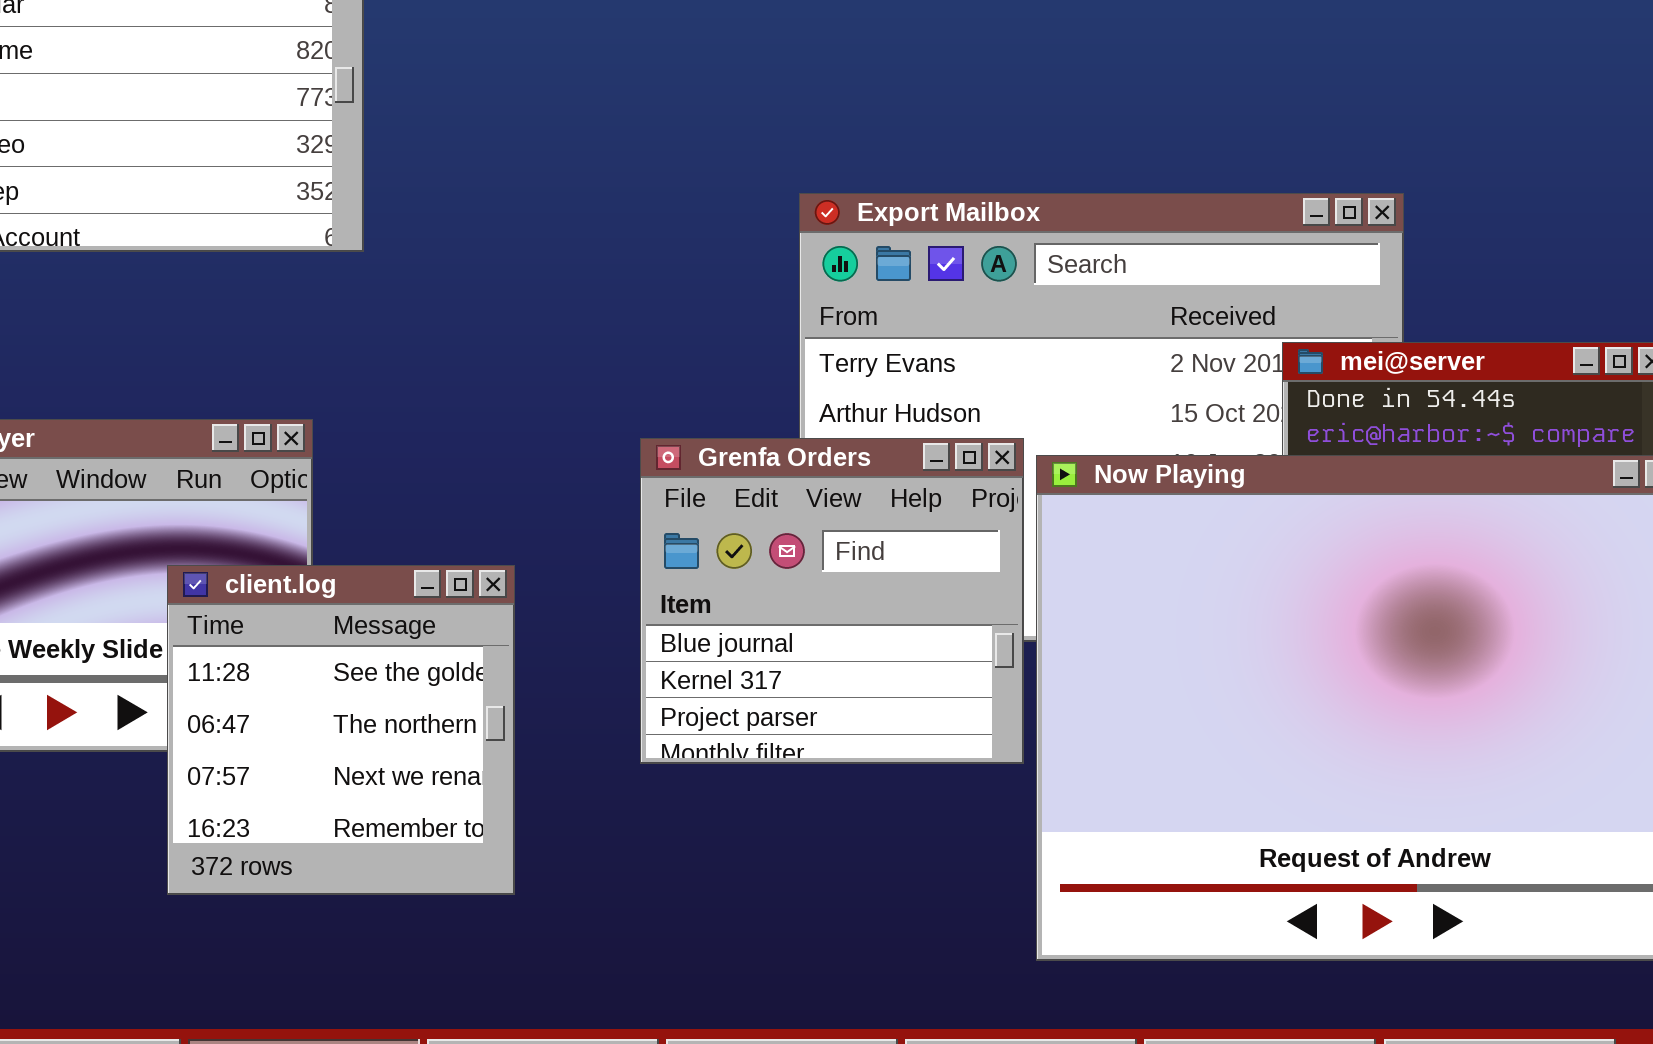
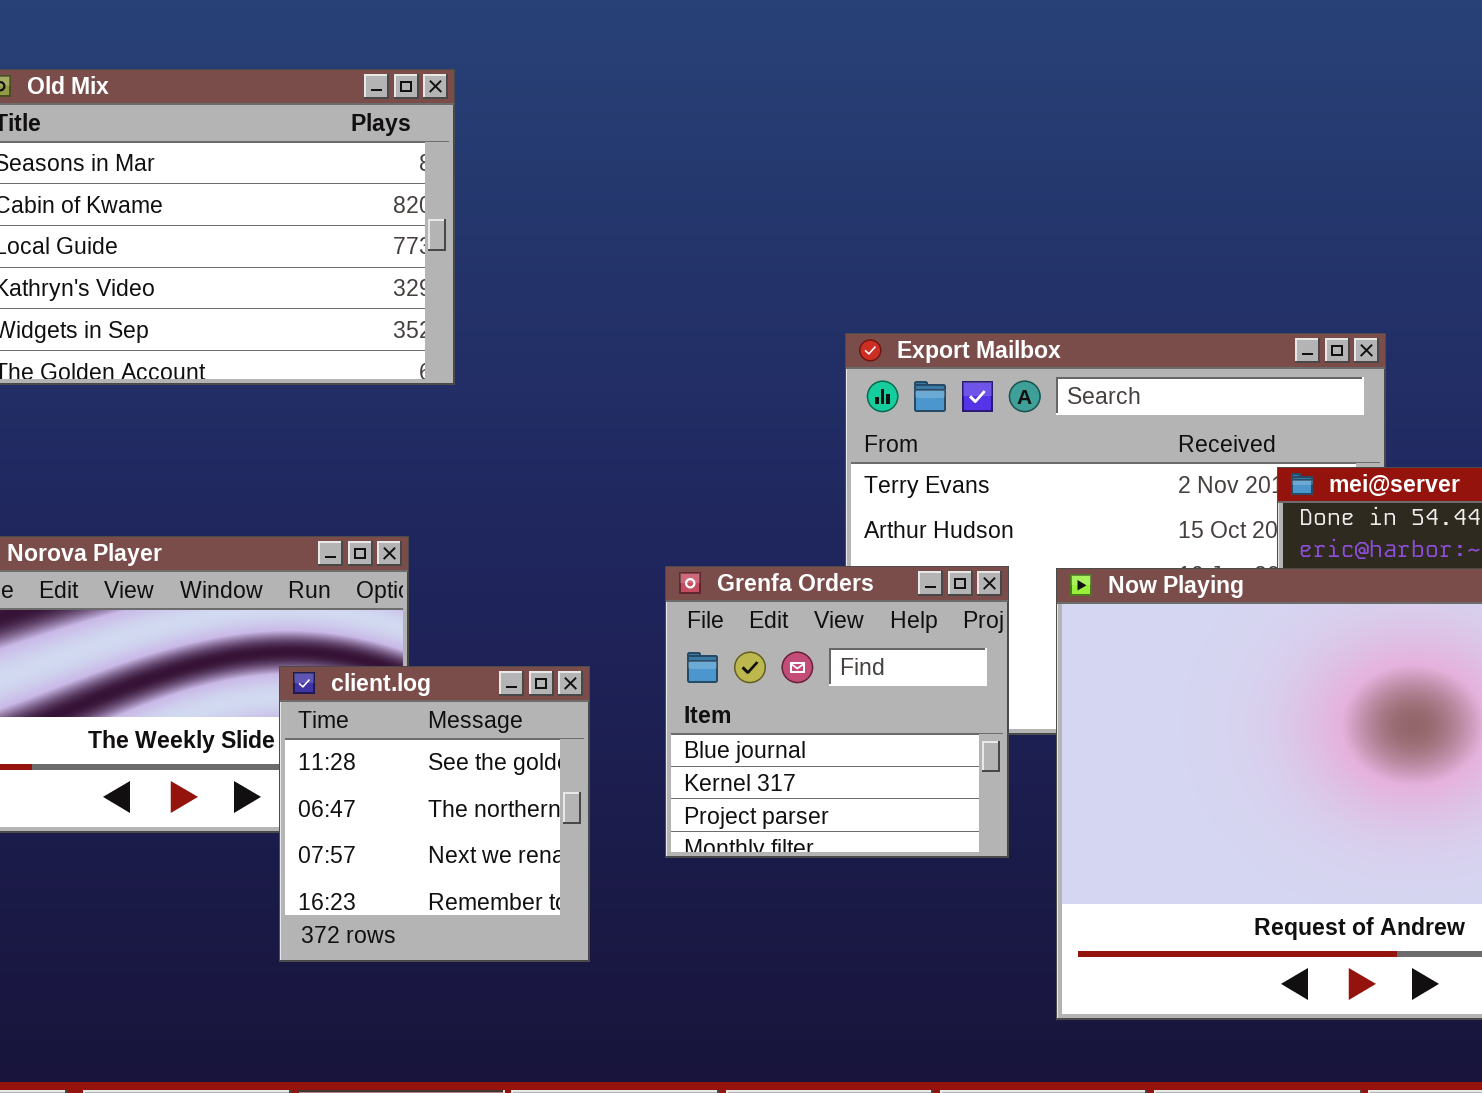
Grenfa Orders: [640,438,1024,764] -> [665,566,1009,858], moved

